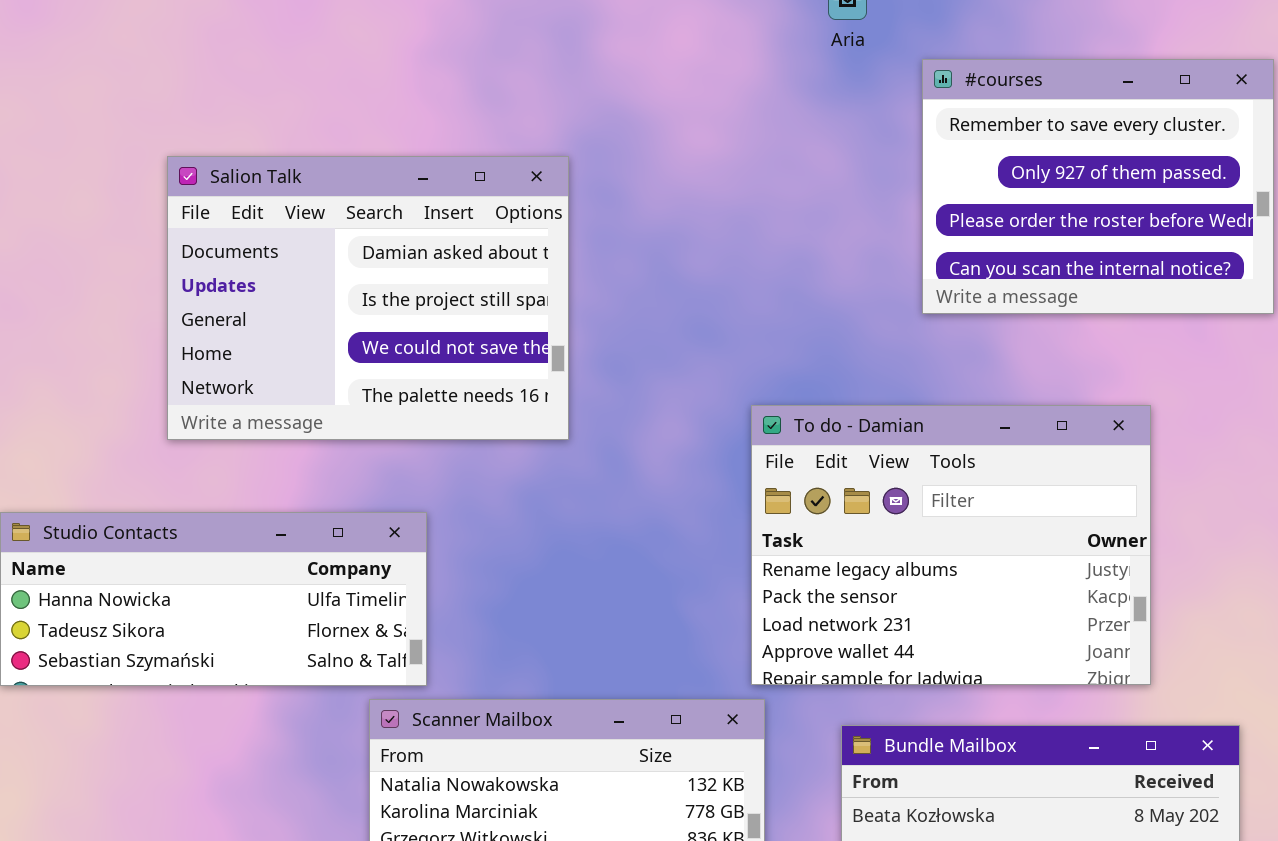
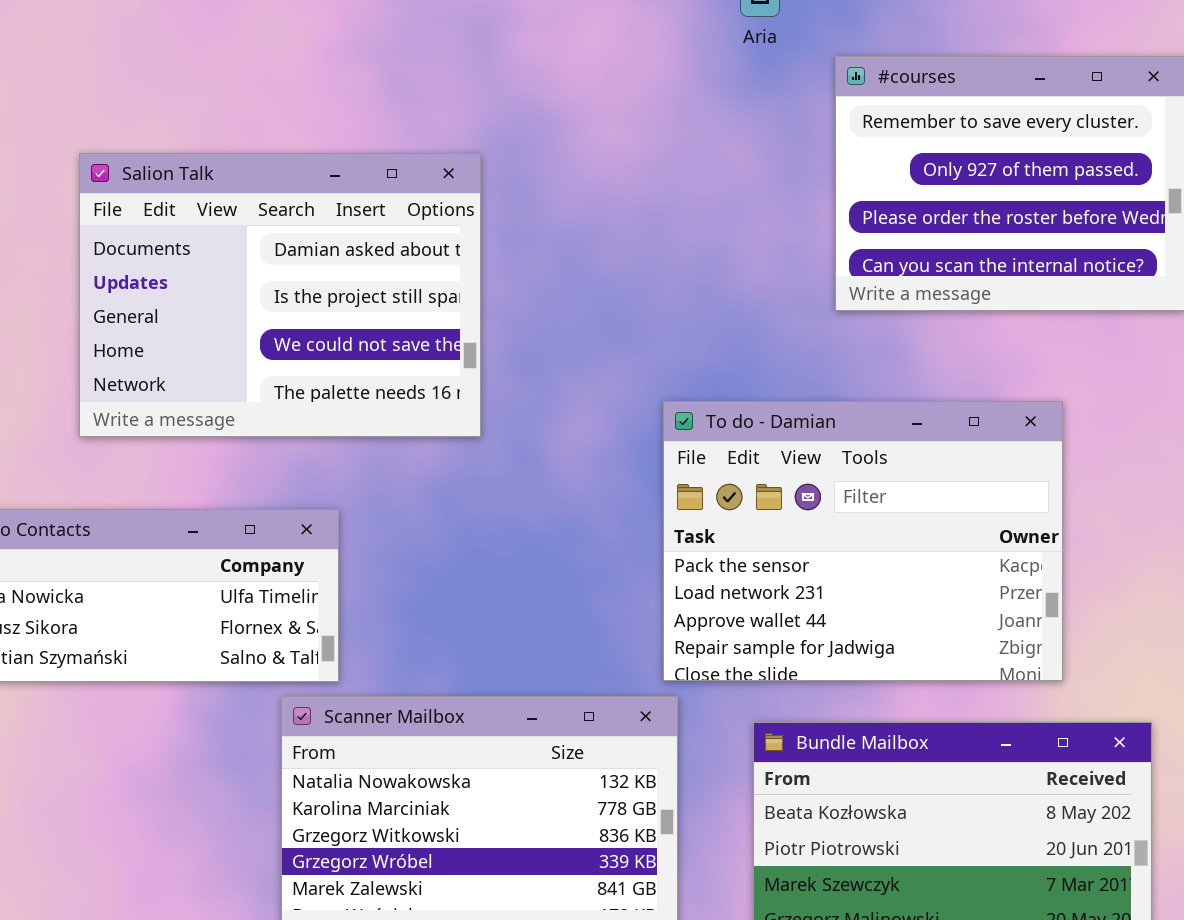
To do - Damian: [751,405,1151,685] -> [663,401,1063,681], scrolled down 1 row

